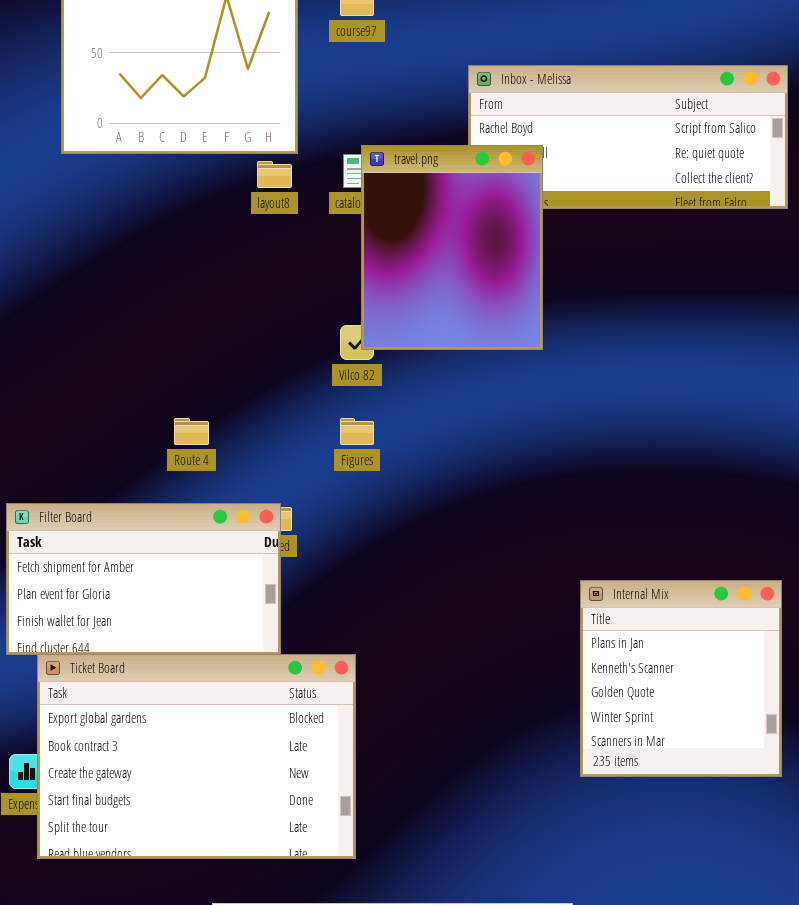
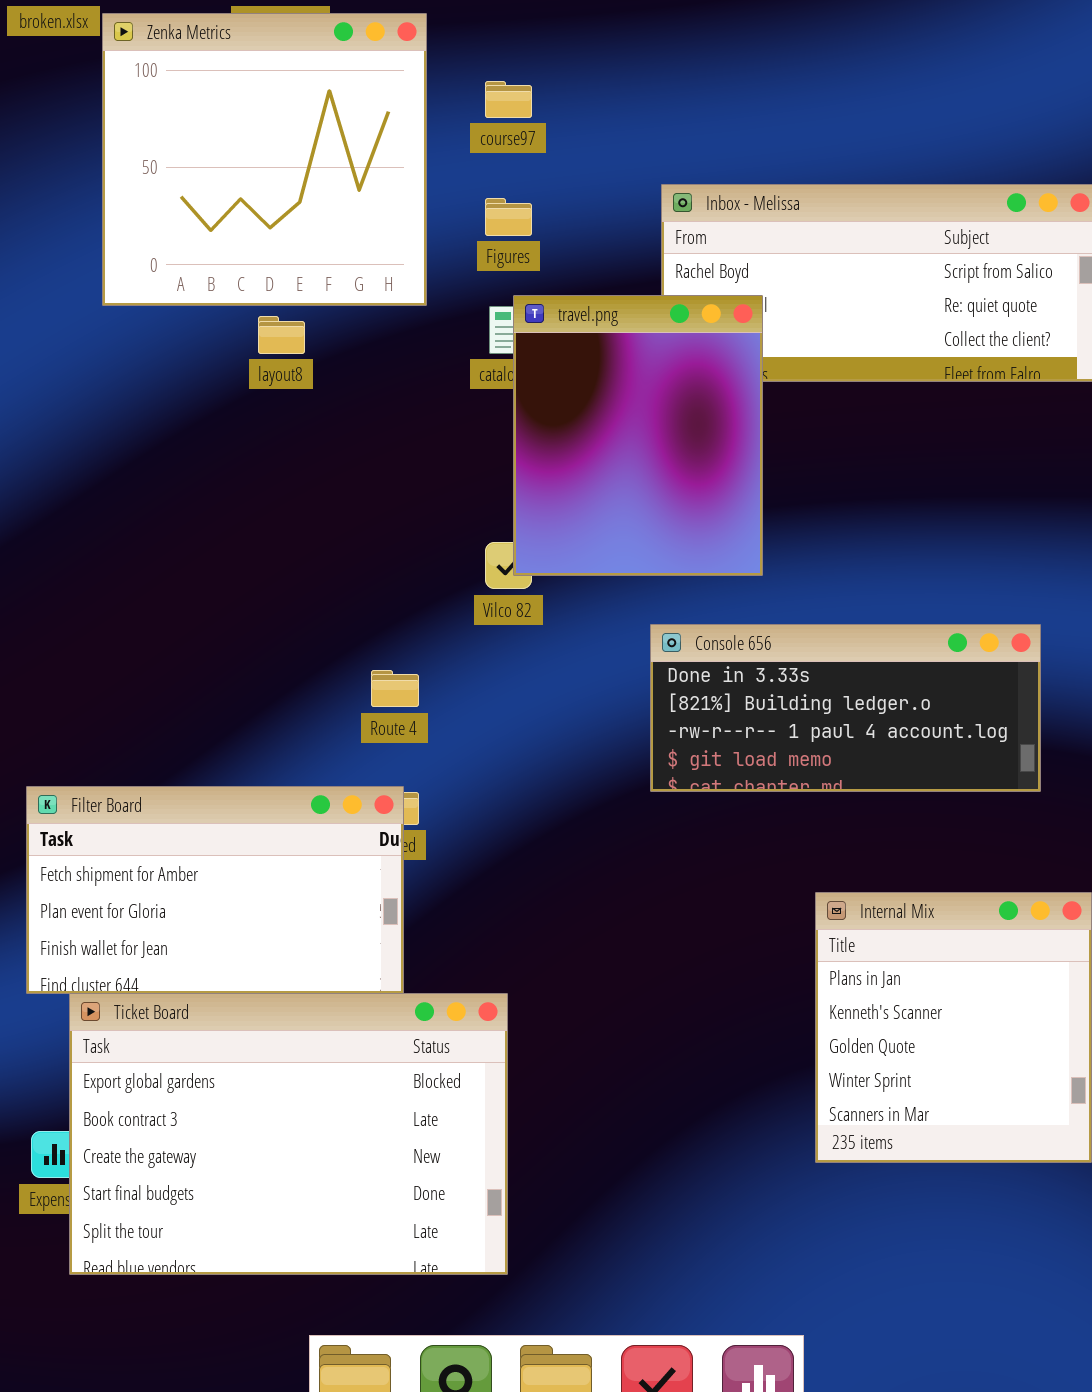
layout8: [257,161,292,188] -> [258,316,305,354], moved
Console 656: none -> [650,624,1041,792], opened
Route 4: [174,418,209,445] -> [371,670,419,707], moved
Figures: [340,418,374,445] -> [485,198,532,236], moved

